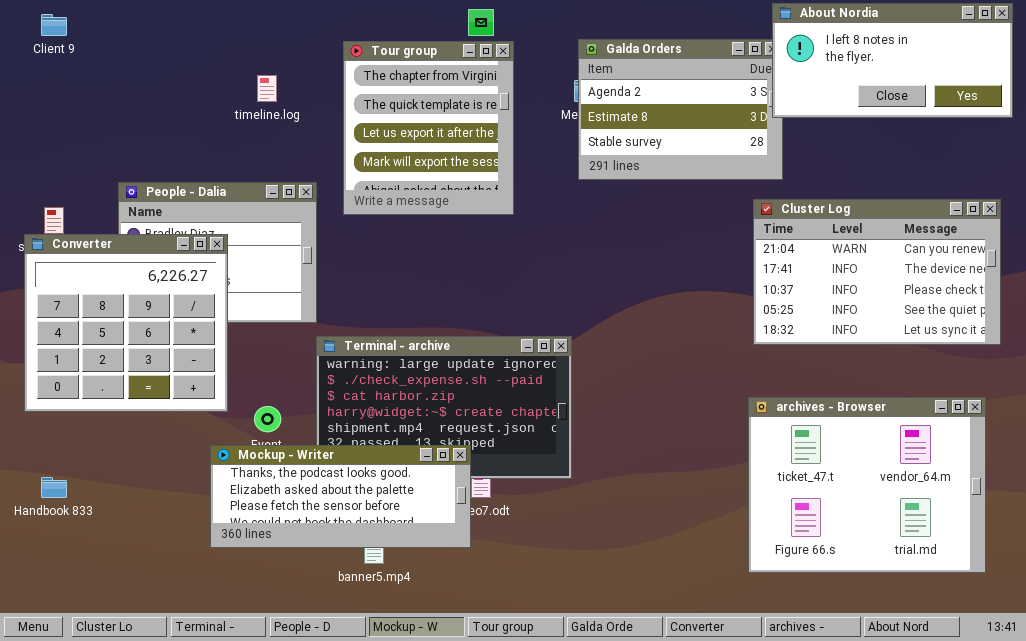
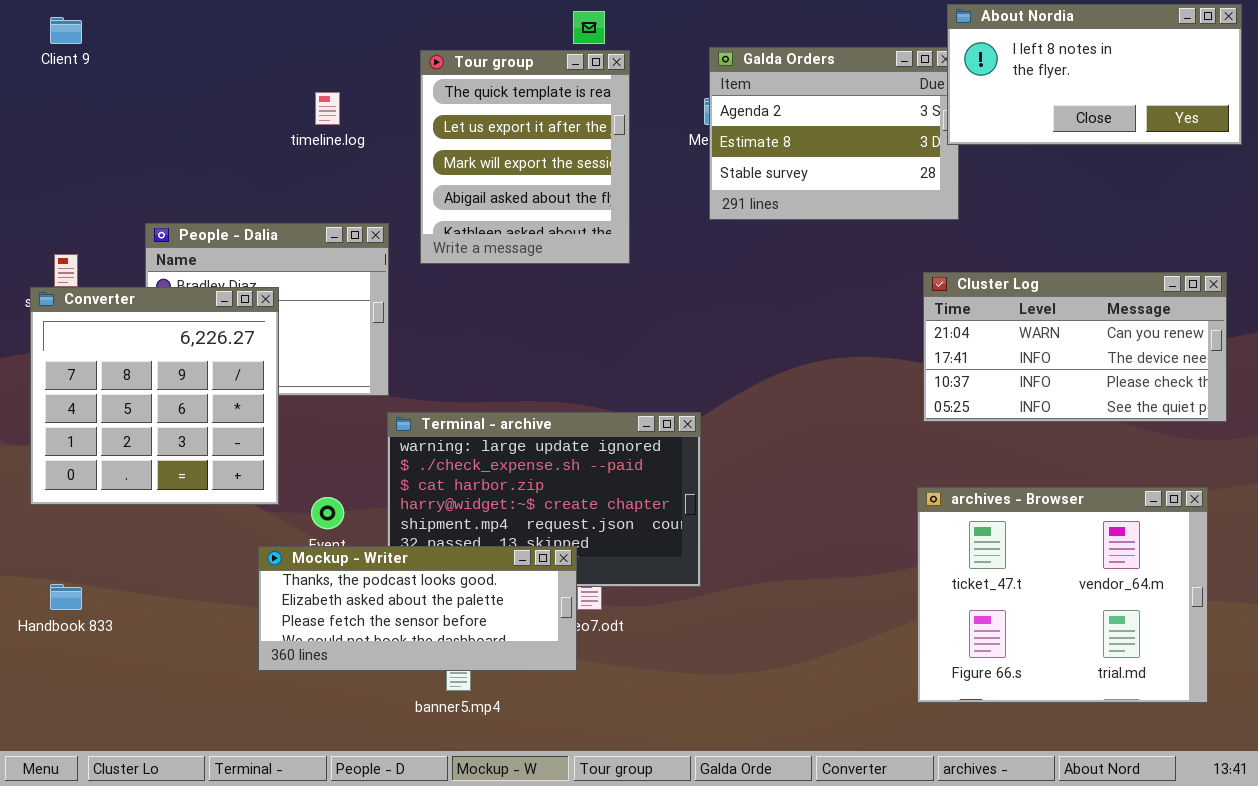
Tour group: [343,41,514,215] -> [420,50,630,264], scrolled down 1 row
Cluster Log: [753,199,1001,345] -> [923,272,1227,422], resized

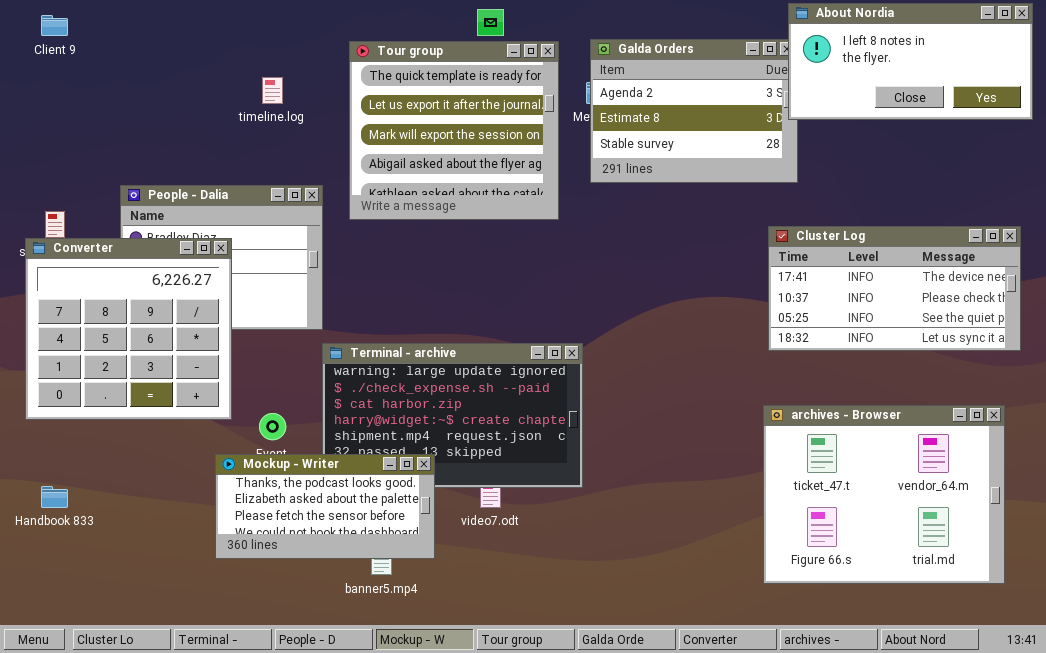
Tour group: [420,50,630,264] -> [349,41,559,220], resized
Cluster Log: [923,272,1227,422] -> [768,226,1021,351], scrolled down 1 row
Mockup - Writer: [258,546,577,671] -> [215,454,435,559], resized

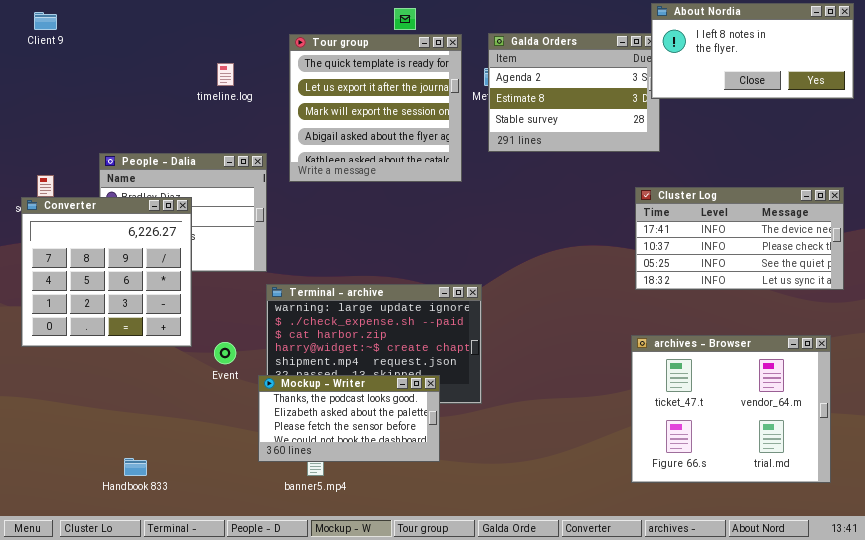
Mockup - Writer: [215,454,435,559] -> [258,375,440,462], moved
Handbook 833: [41,486,68,508] -> [124,458,147,476], moved

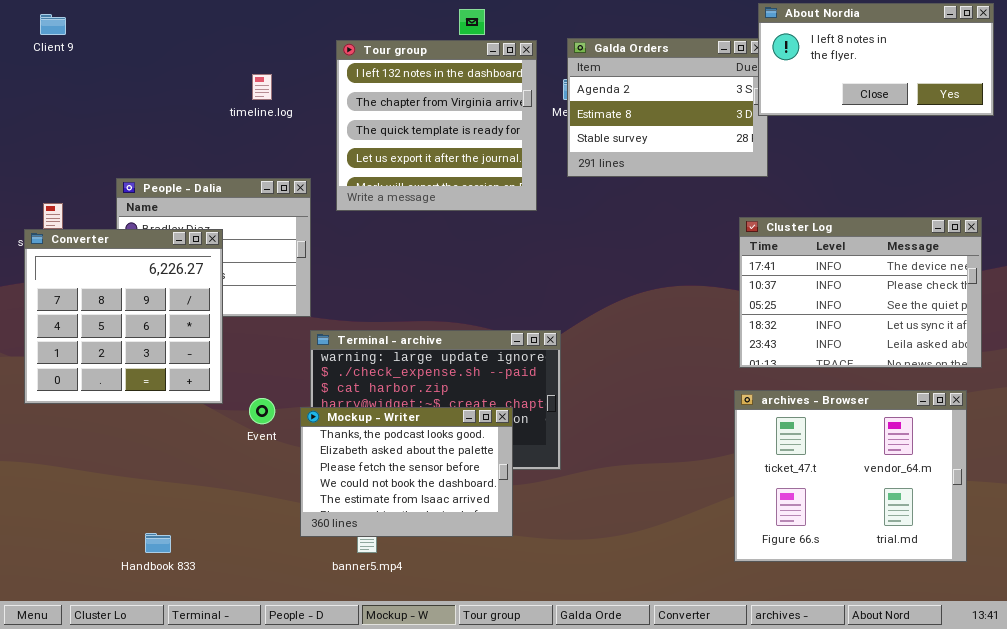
Tour group: [289,34,462,182] -> [336,40,537,211], scrolled up 2 rows
Cluster Log: [635,187,844,290] -> [739,217,982,368], resized
Mockup - Writer: [258,375,440,462] -> [300,407,513,537], resized

